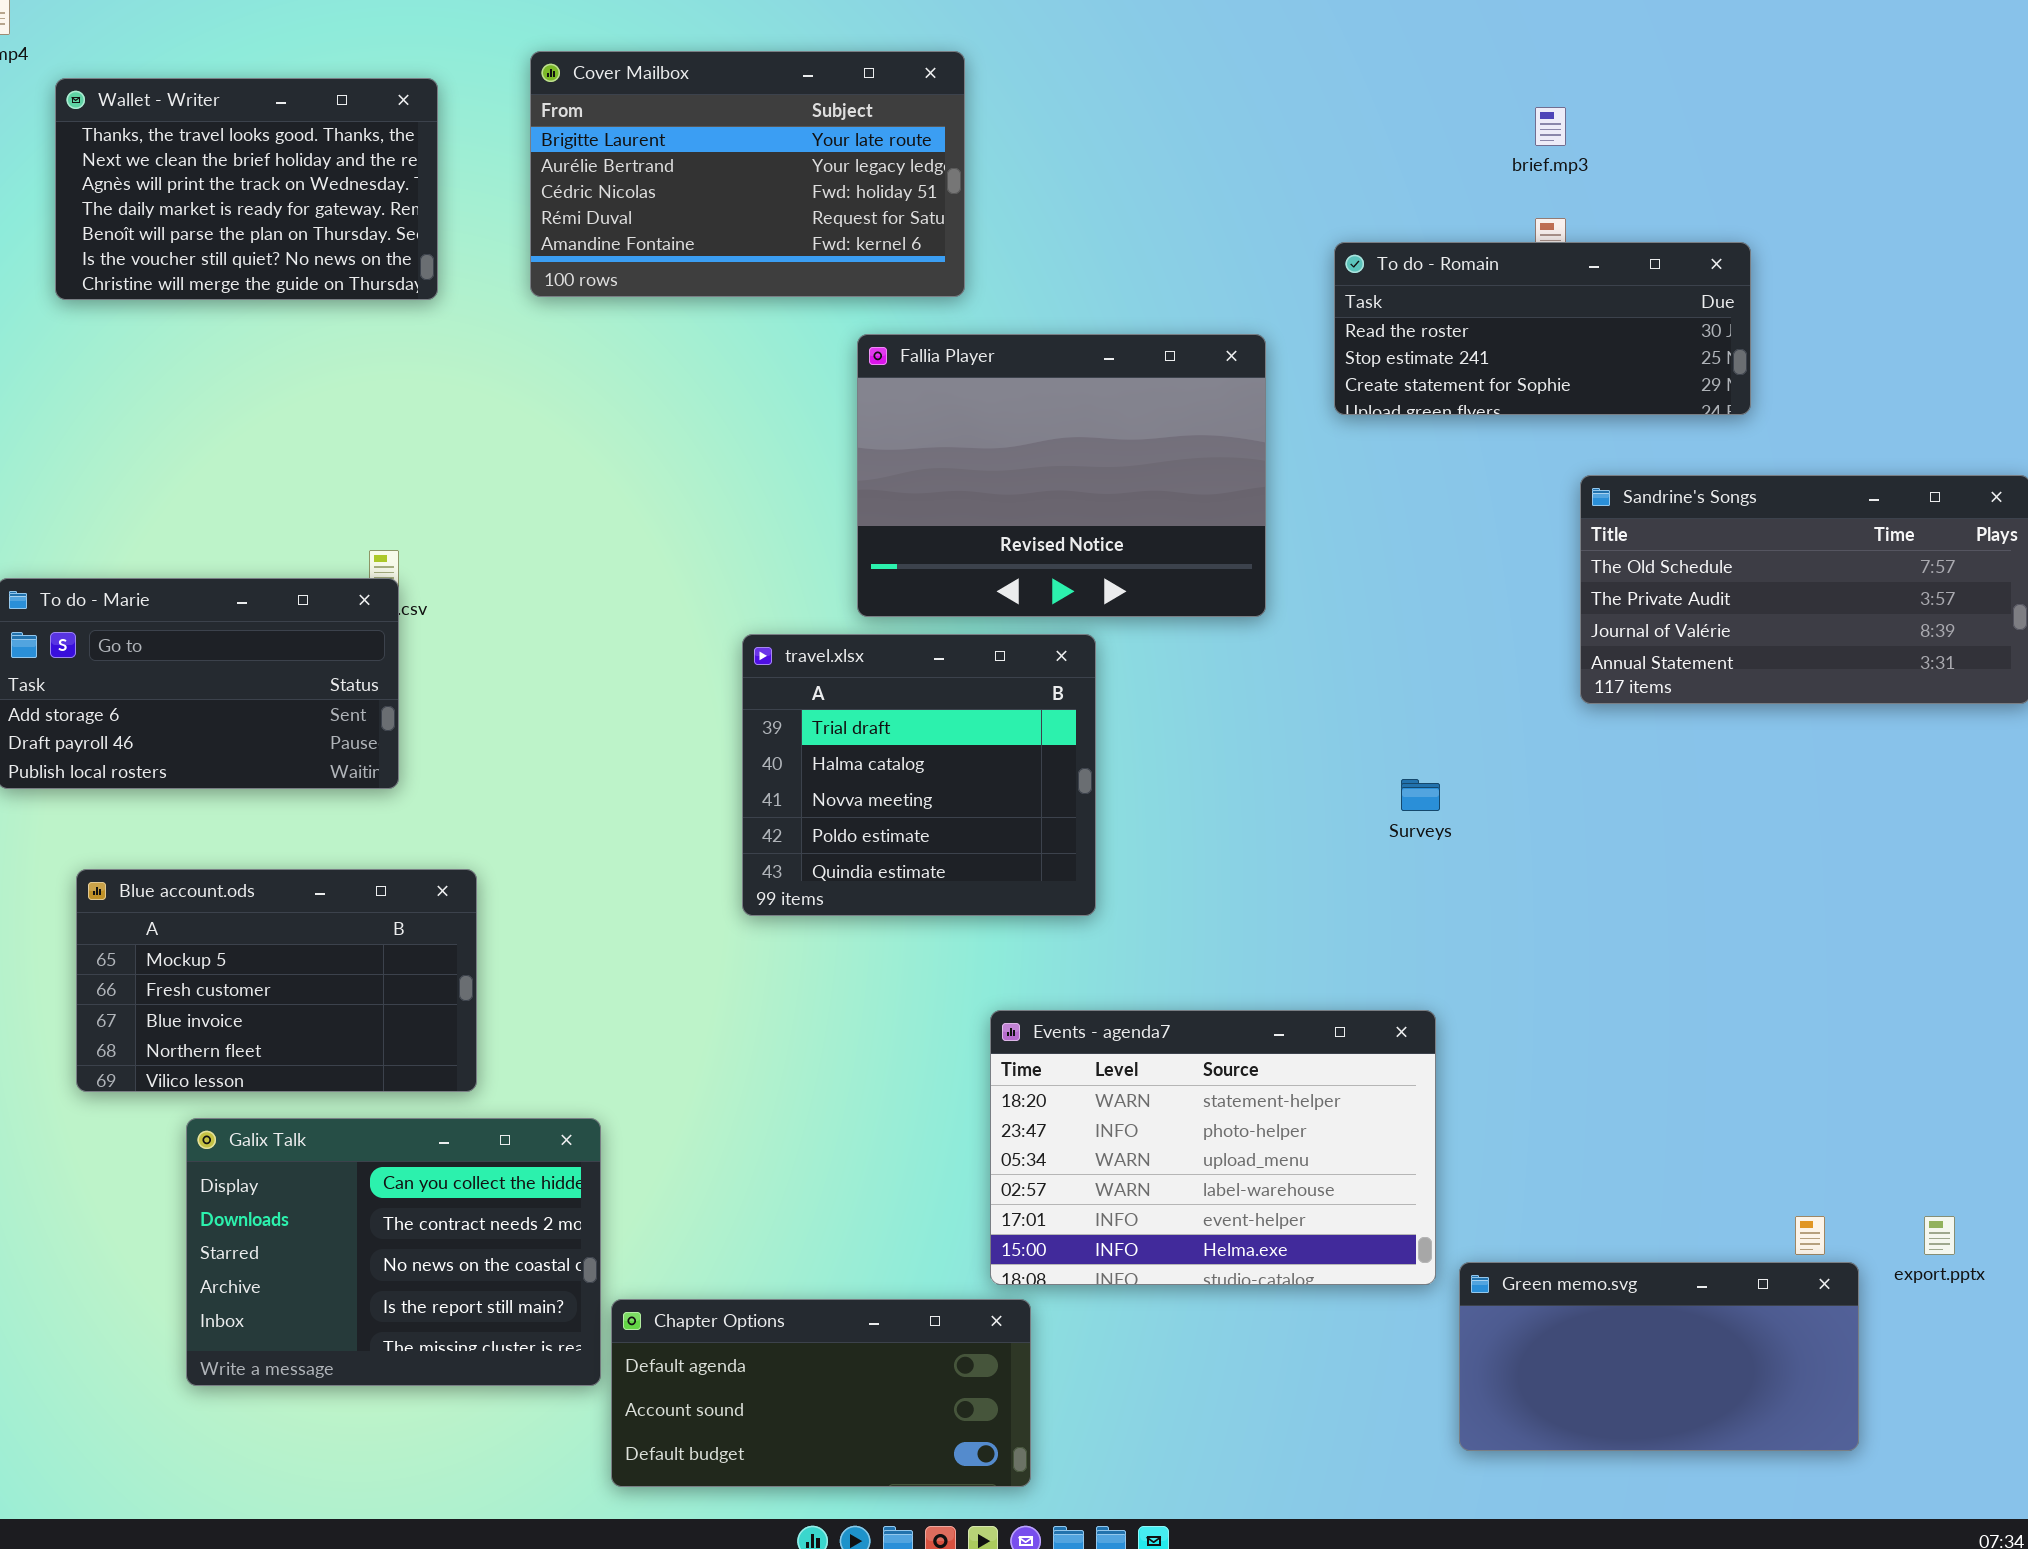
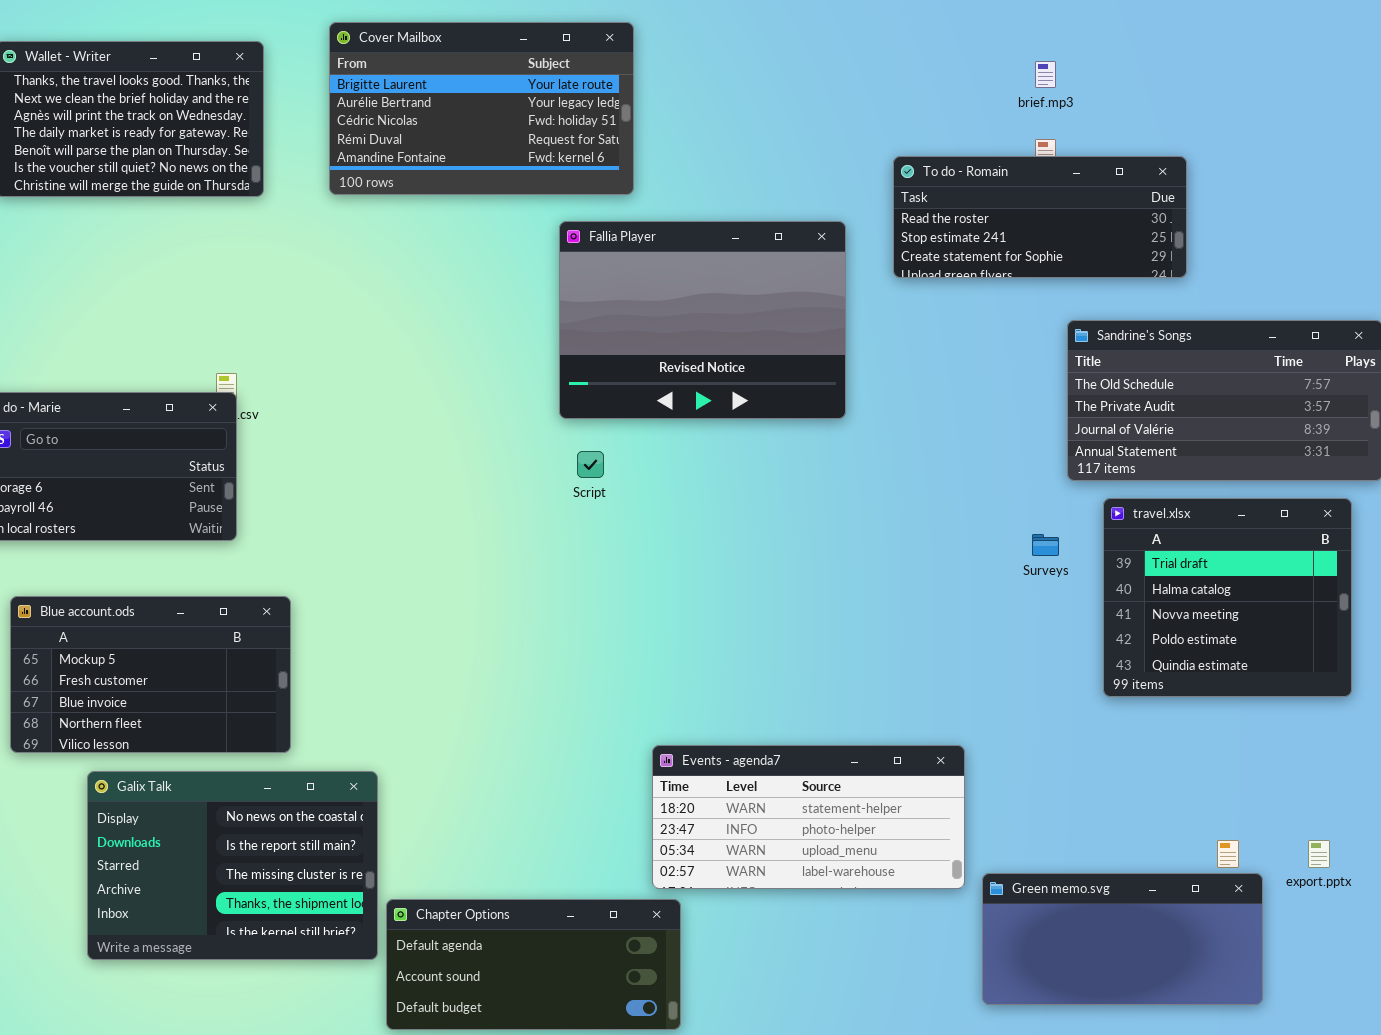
travel.xlsx: [742,634,1096,916] -> [1103,498,1352,697], moved
Surveys: [1401,779,1440,811] -> [1032,534,1059,556], moved
Events - agenda7: [990,1010,1436,1285] -> [652,745,965,889], resized
Galix Talk: [186,1118,601,1386] -> [87,771,378,960], scrolled down 2 rows

